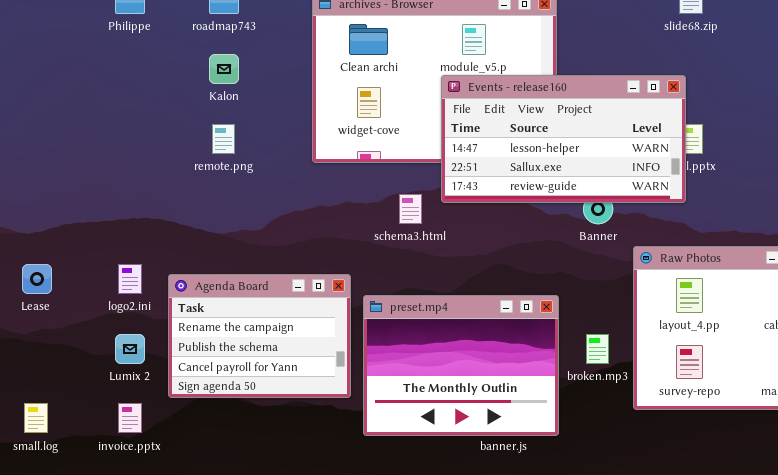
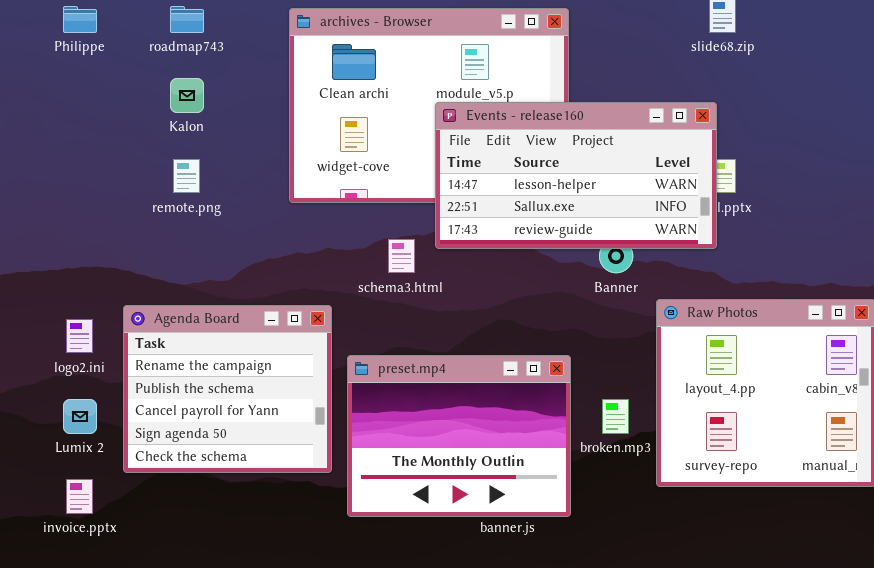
Agenda Board: [168,274,351,398] -> [123,305,332,473], resized

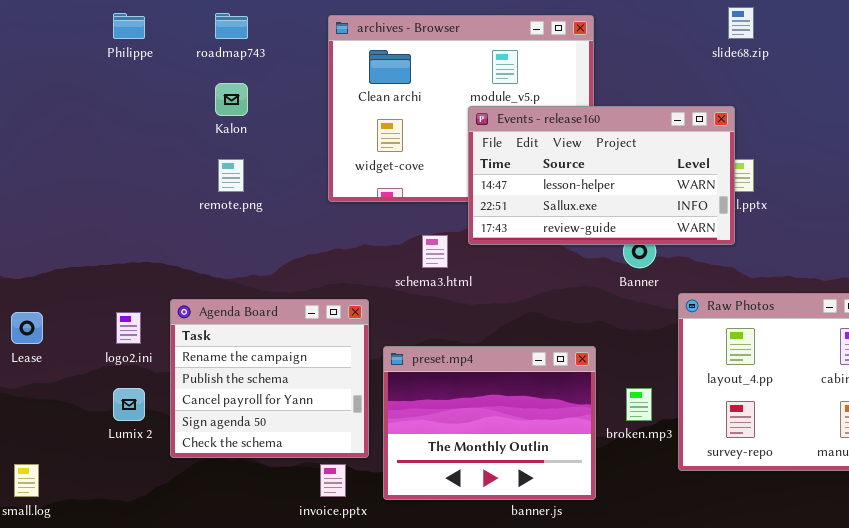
invoice.pptx: [66,479,93,514] -> [320,464,346,497], moved

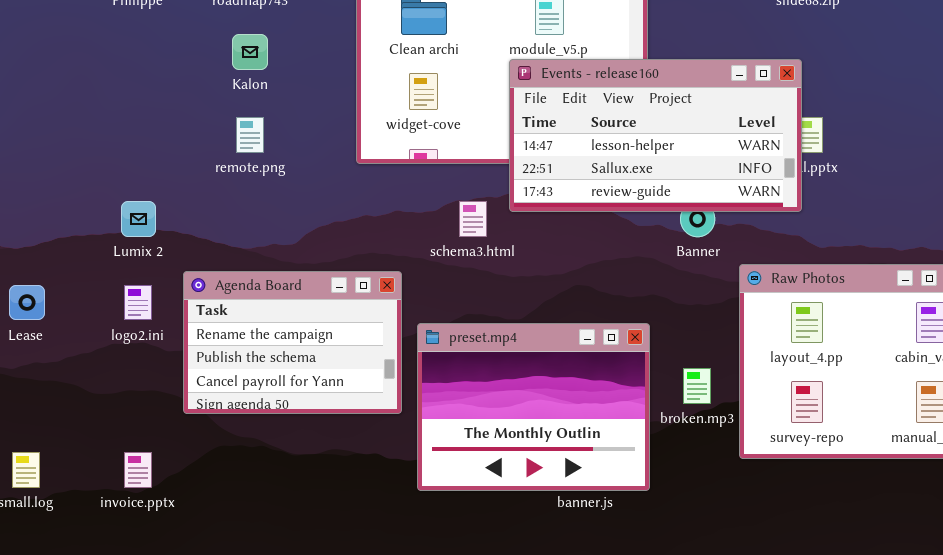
Agenda Board: [170,299,369,458] -> [183,271,402,414], resized
Lumix 2: [113,388,145,421] -> [121,201,156,237], moved
invoice.pptx: [320,464,346,497] -> [124,452,152,488], moved

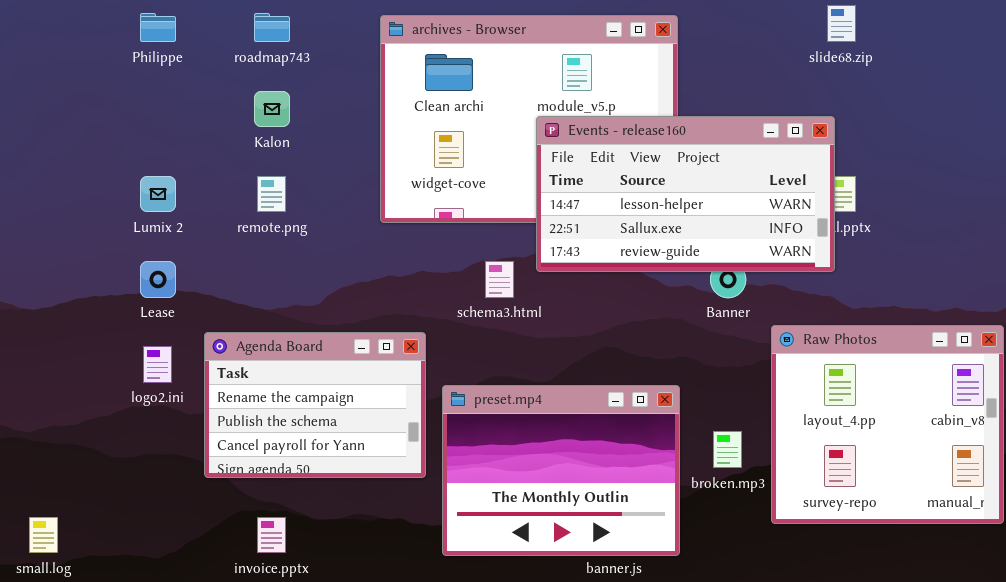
Lumix 2: [121,201,156,237] -> [140,176,176,212], moved
Lease: [9,285,45,320] -> [140,261,176,298], moved
invoice.pptx: [124,452,152,488] -> [257,517,286,553], moved

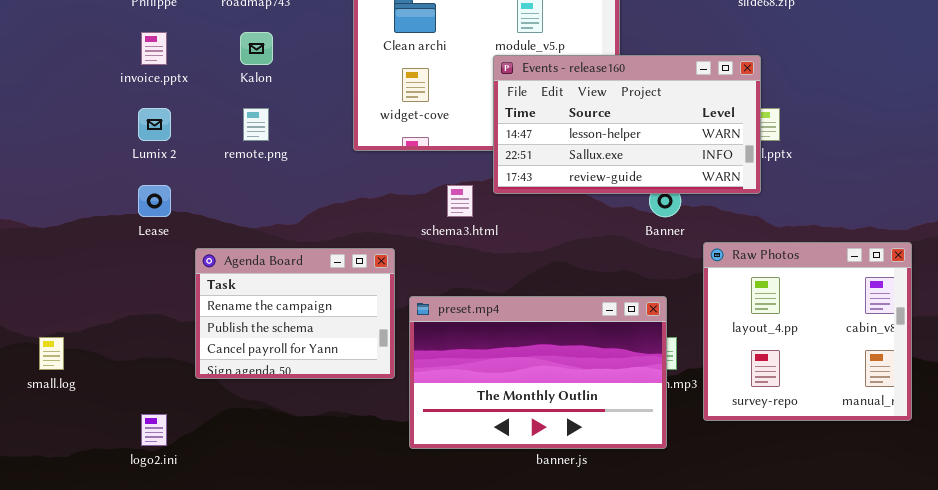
logo2.ini: [143,346,172,383] -> [141,414,167,446], moved
preset.mp4: [442,385,680,556] -> [409,296,667,449], resized
small.log: [29,517,58,553] -> [39,337,64,370], moved
invoice.pptx: [257,517,286,553] -> [141,32,167,65], moved

